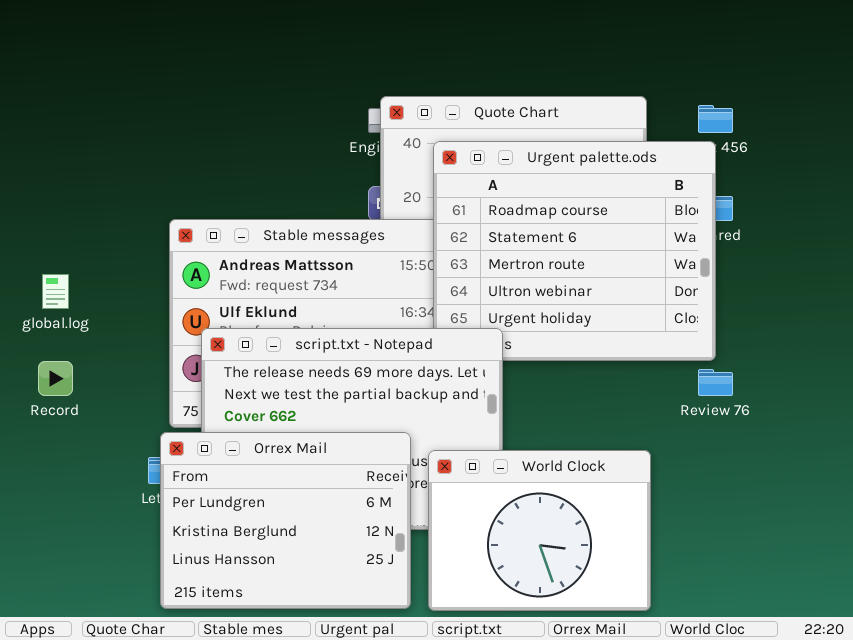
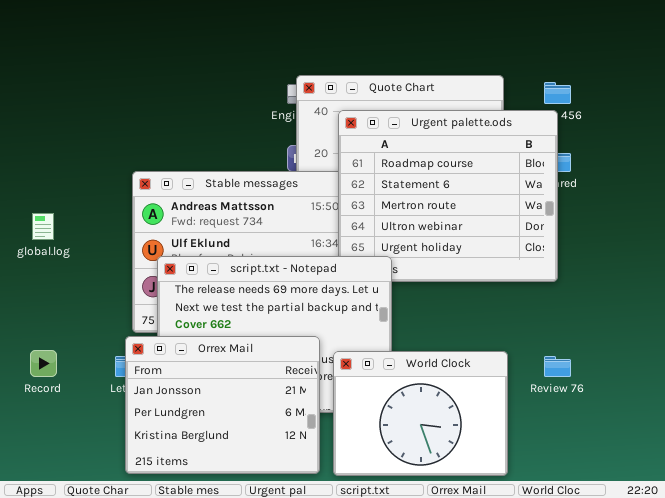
Record: [38,361,73,396] -> [30,350,57,377], moved
Review 76: [698,369,733,396] -> [544,356,571,377], moved
Orrex Mail: [160,432,411,609] -> [125,336,320,474], scrolled up 1 row

